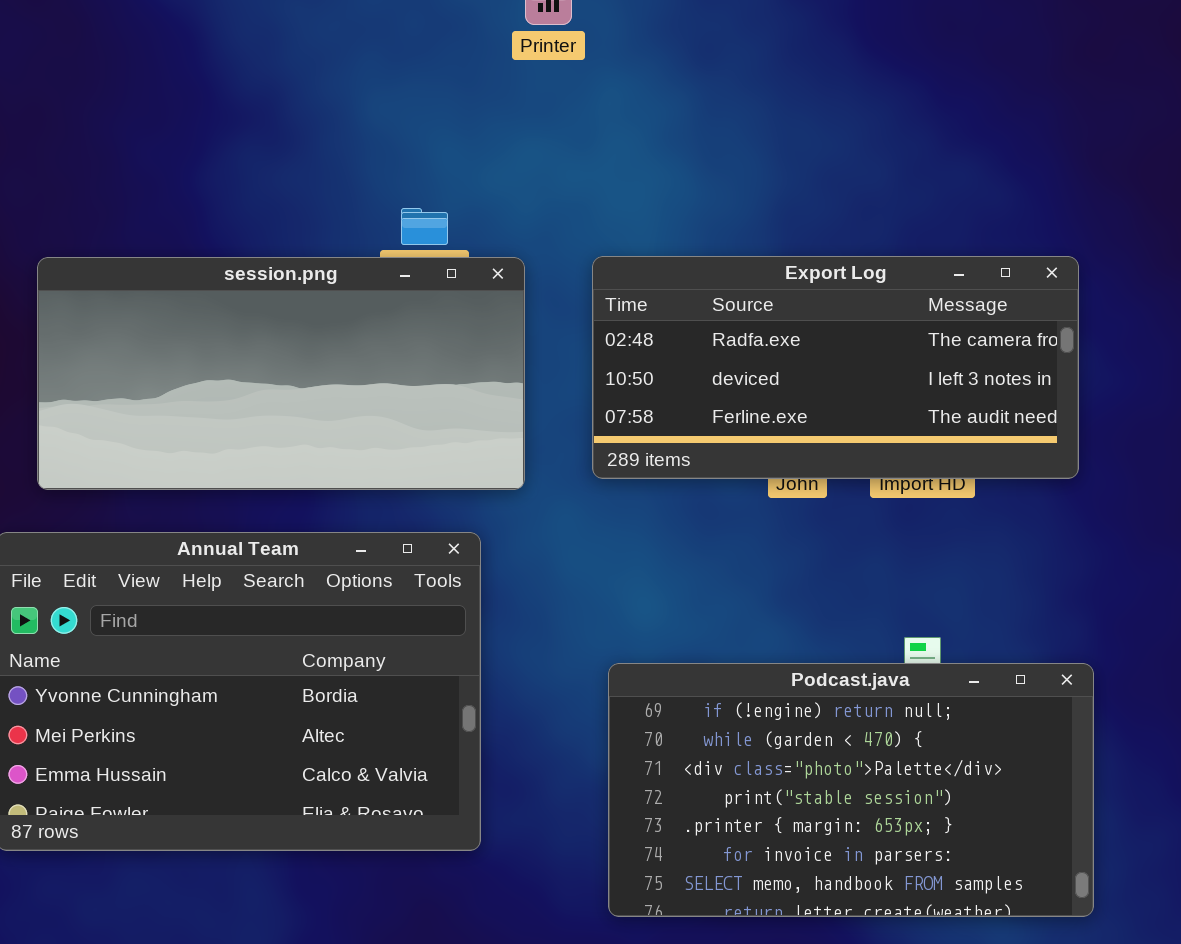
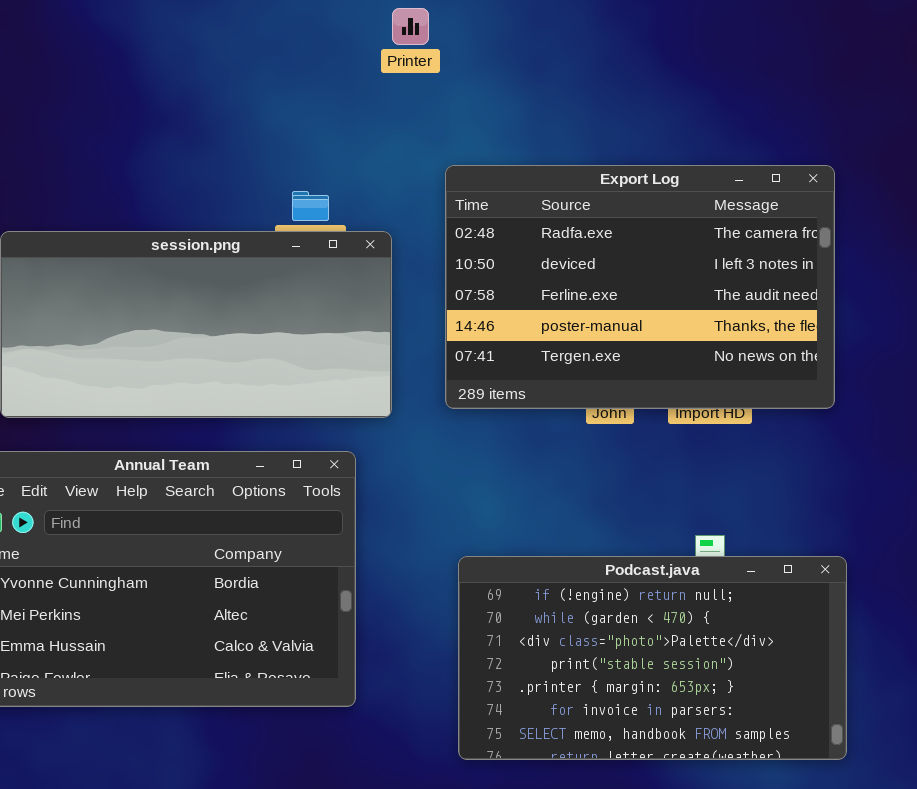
Export Log: [592,256,1079,479] -> [445,165,835,409], resized

